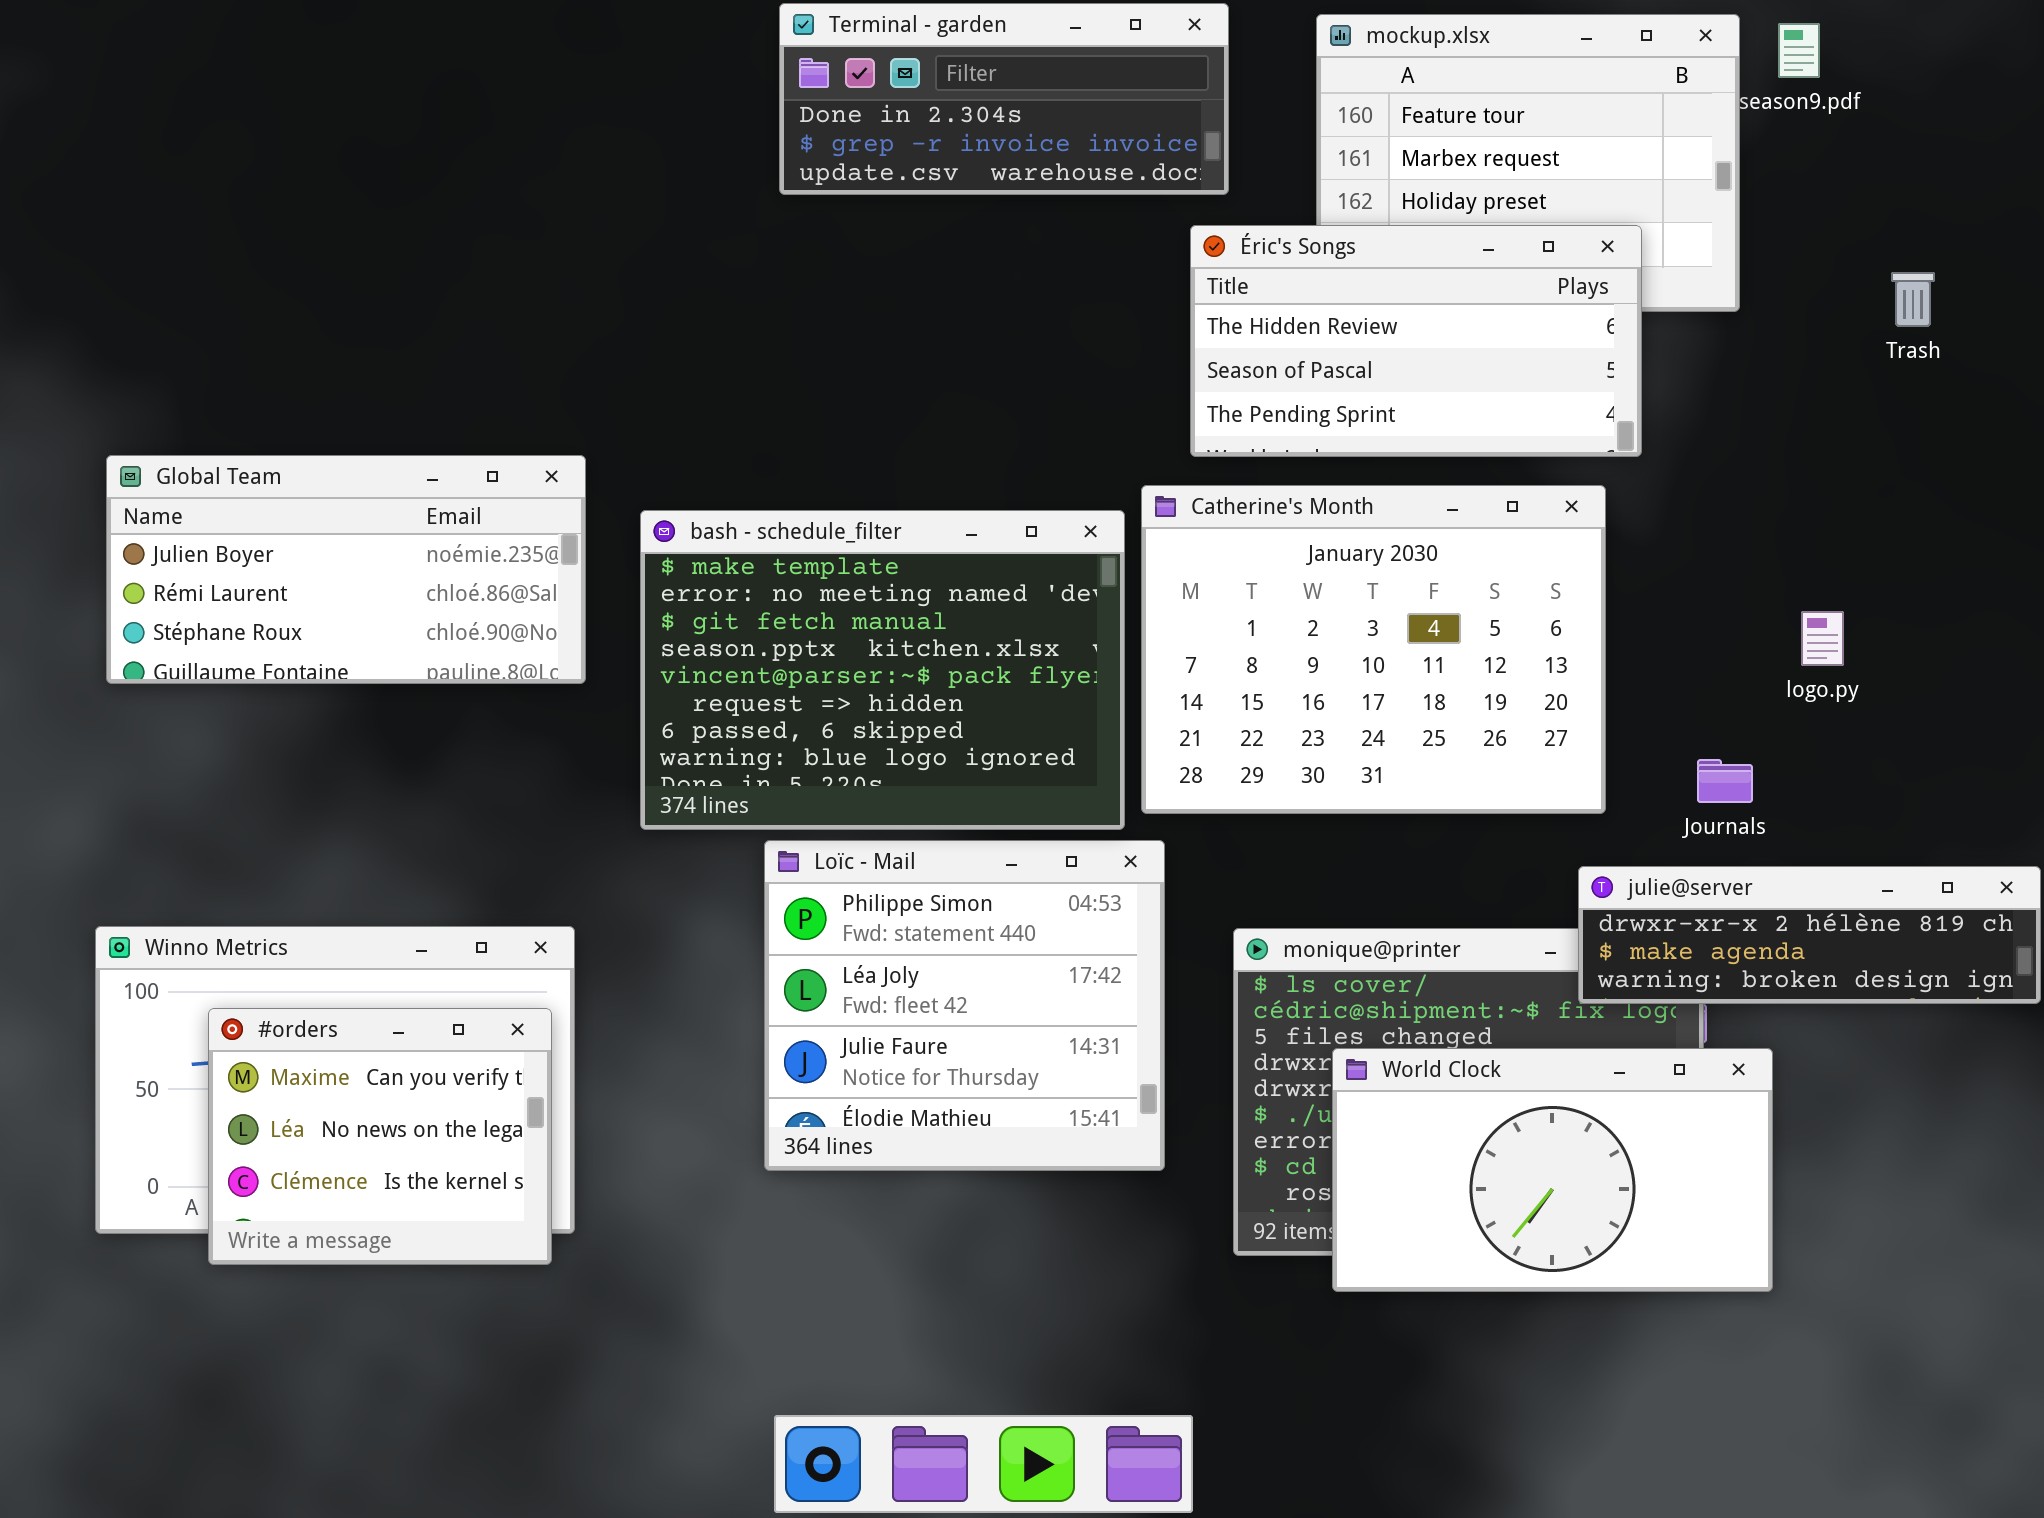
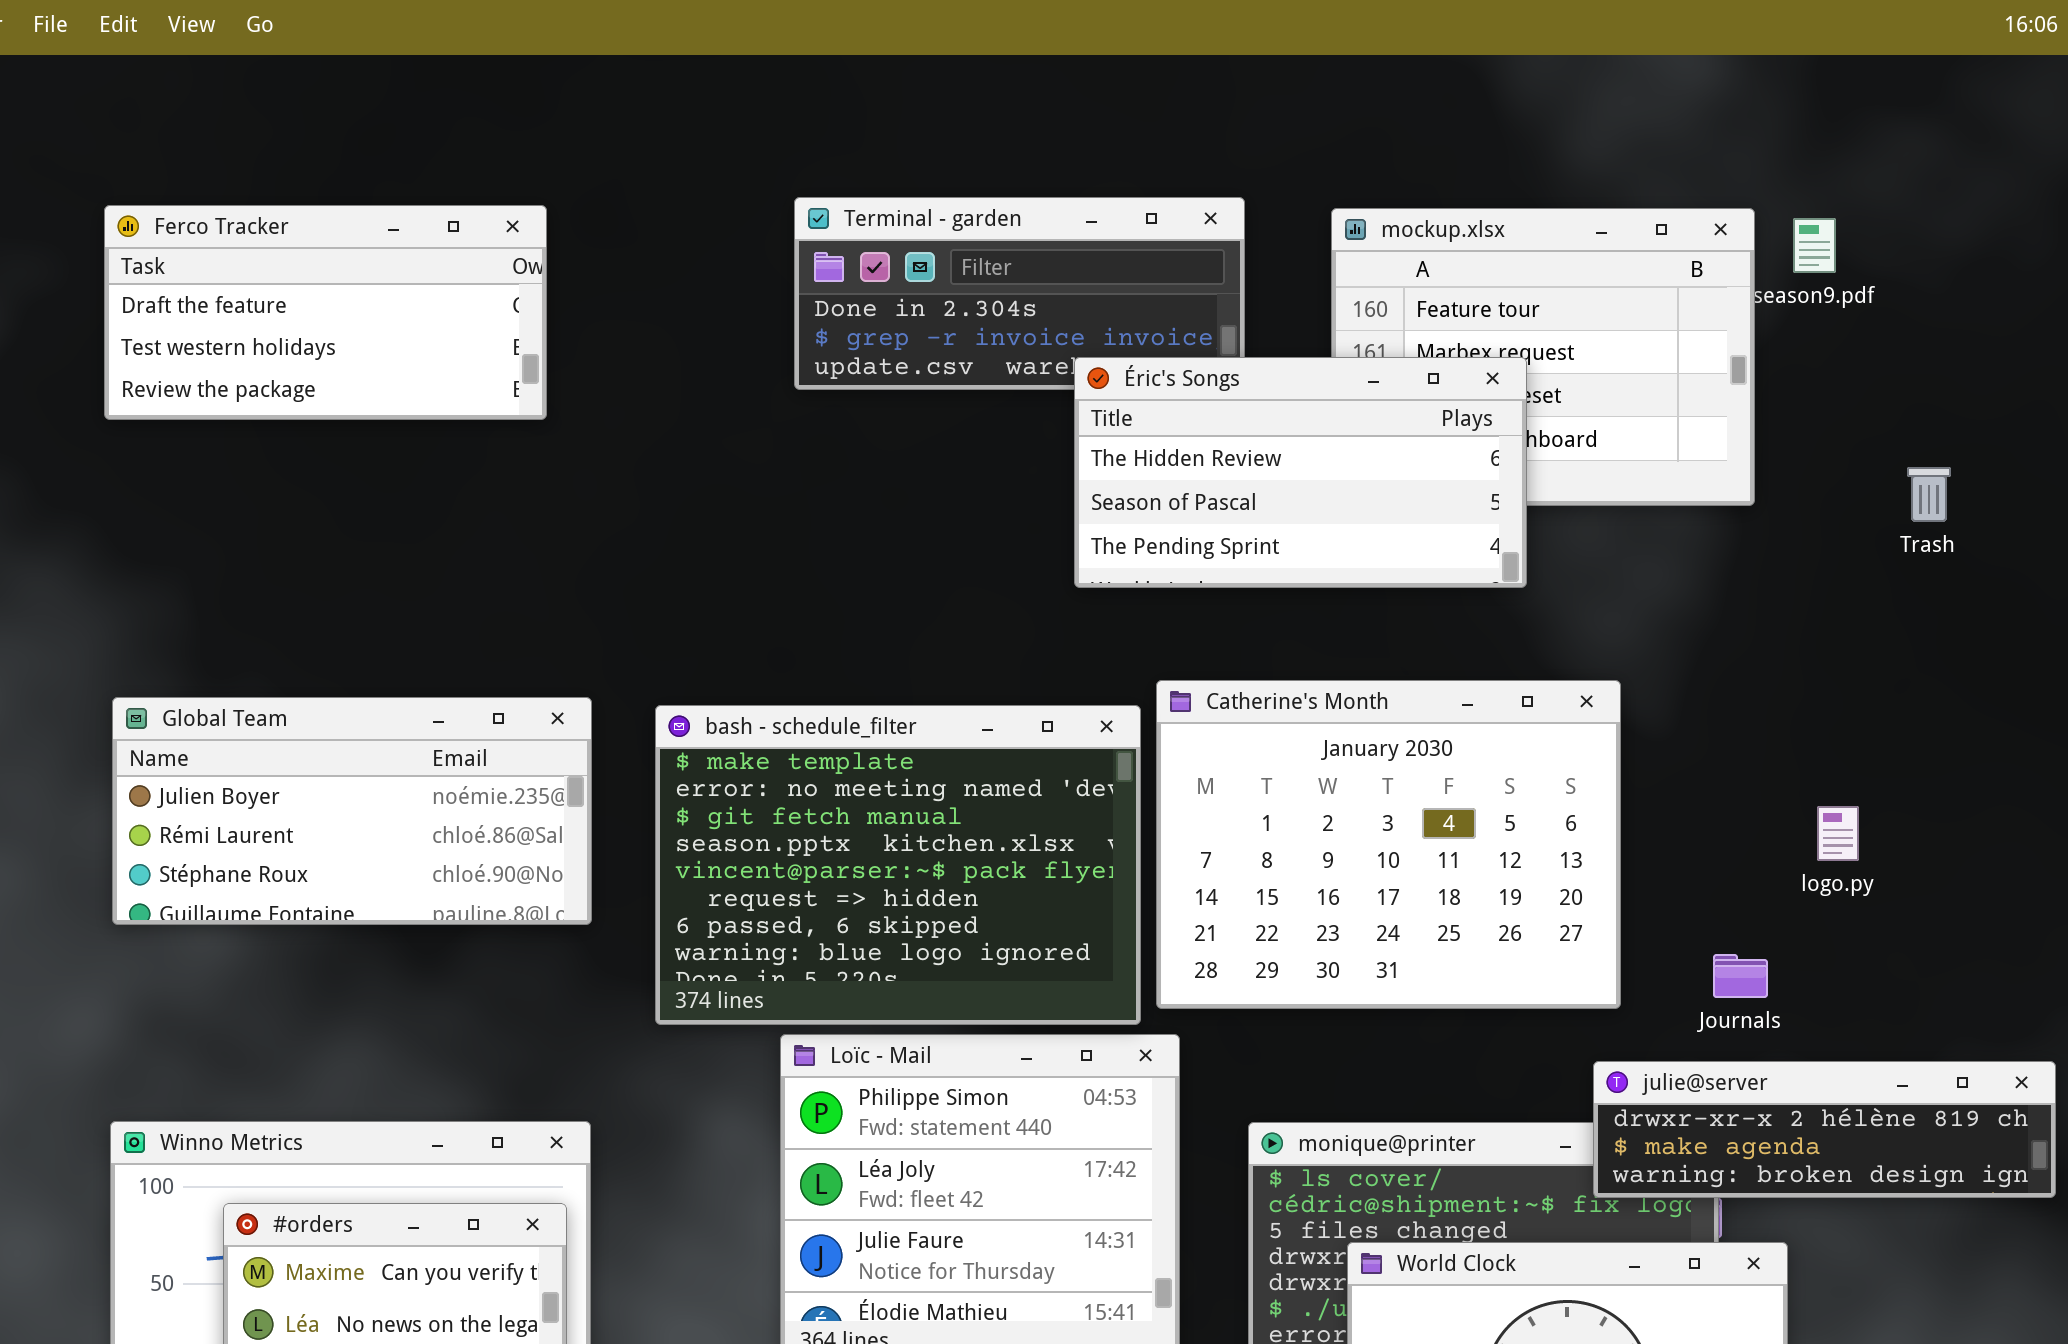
Ferco Tracker: none -> [104,205,547,420], opened
Éric's Songs: [1190,225,1642,457] -> [1074,357,1527,588], moved
Global Team: [106,455,586,684] -> [112,697,592,925], moved

